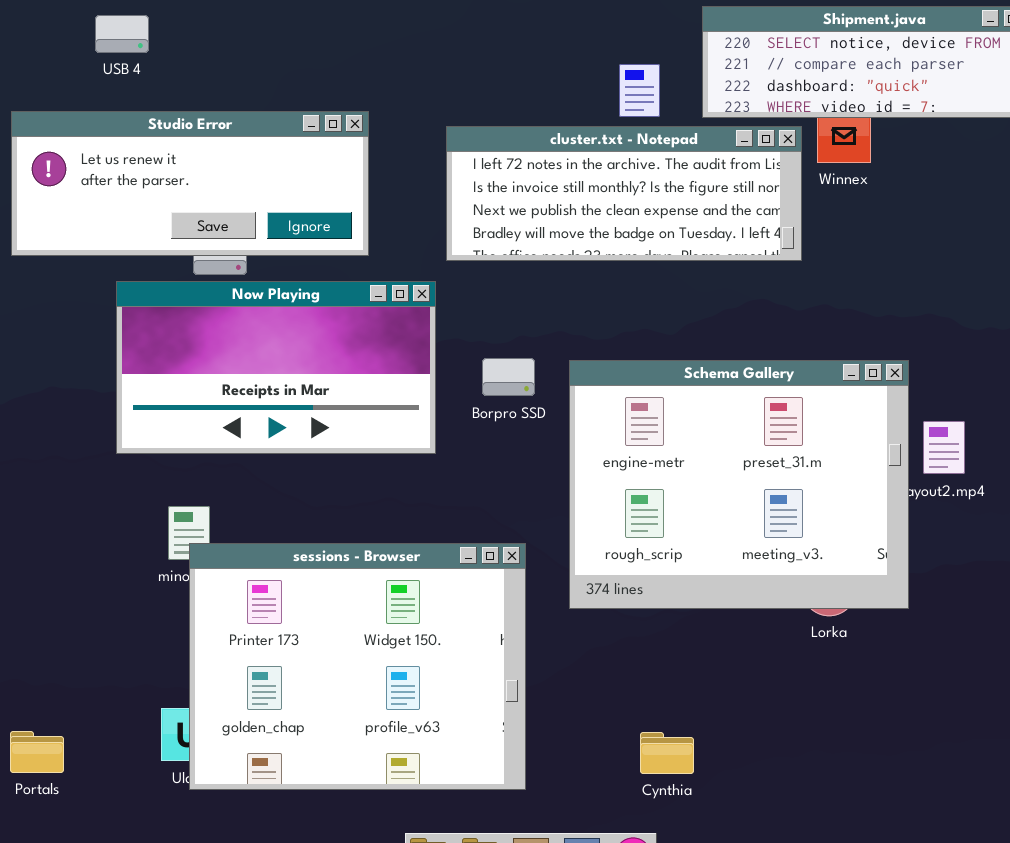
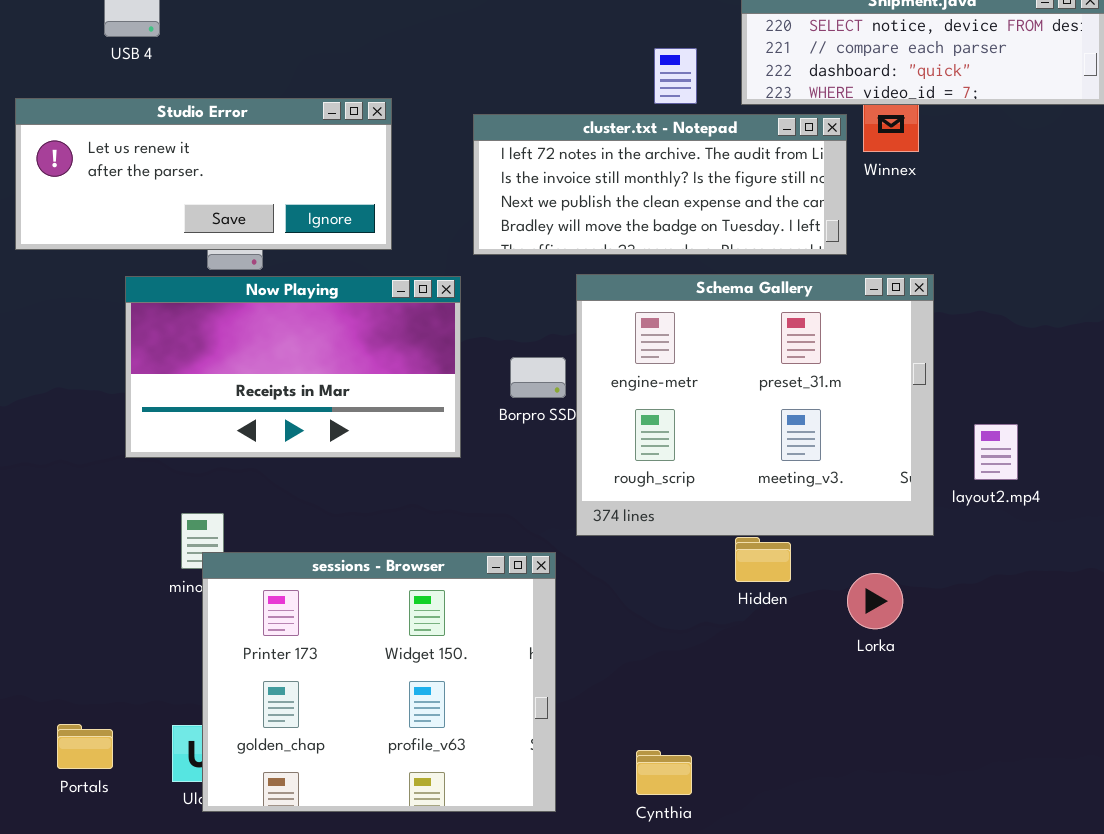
Schema Gallery: [569,360,909,609] -> [576,274,934,536], moved
Portals: [10,731,64,773] -> [57,724,113,769], moved
Cynthia: [640,732,694,774] -> [636,750,692,795], moved

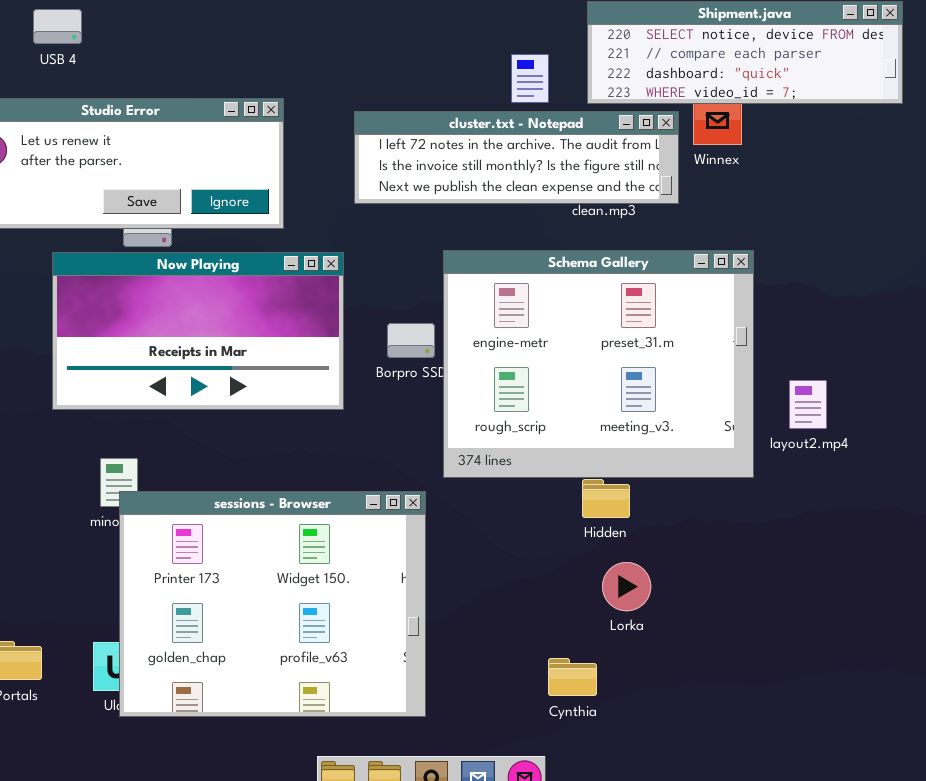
cluster.txt - Notepad: [473,114,847,255] -> [354,111,679,204], resized
Lorka: [847,573,903,629] -> [602,562,651,611], moved
Cynthia: [636,750,692,795] -> [548,658,597,696], moved

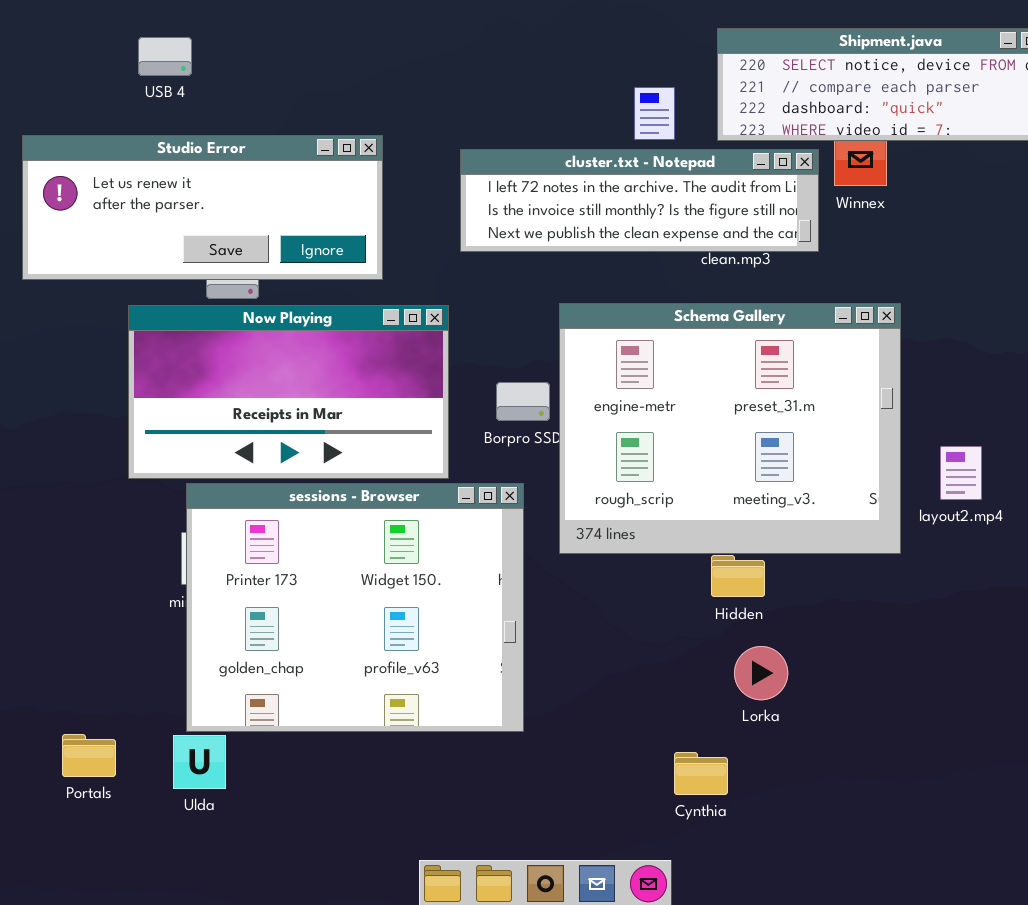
USB 4: [33,9,82,44] -> [138,37,192,76], moved
sessions - Browser: [119,491,426,717] -> [186,483,524,732], moved

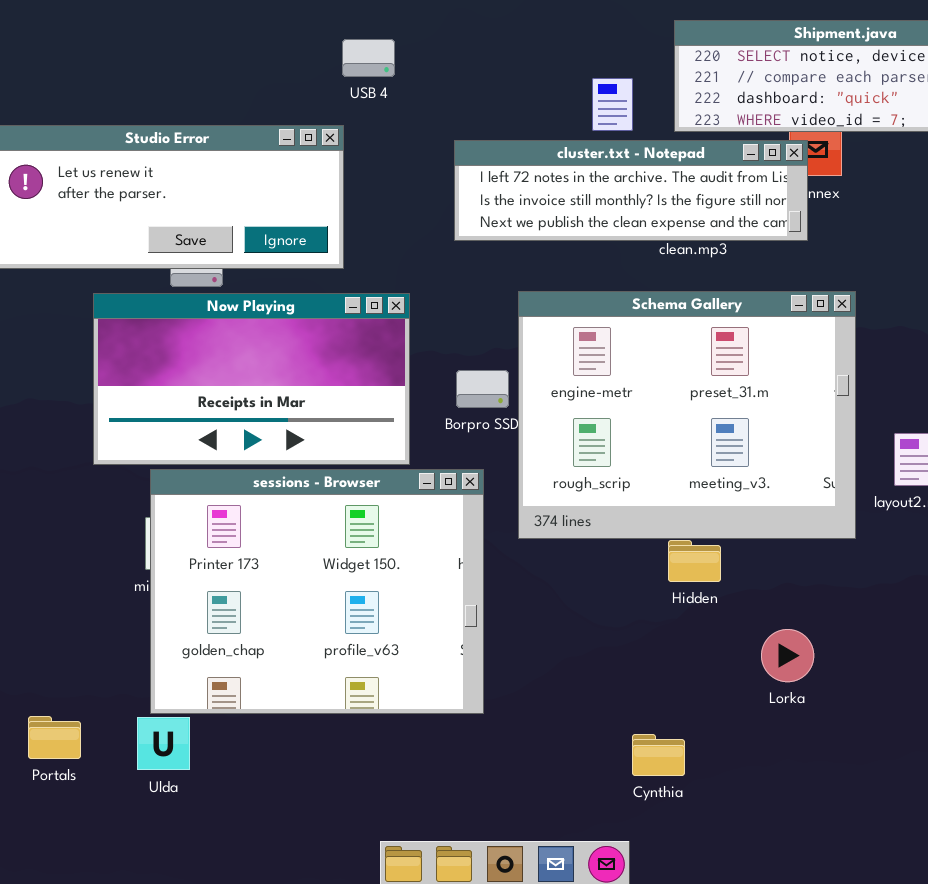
USB 4: [138,37,192,76] -> [342,39,395,77], moved
cluster.txt - Notepad: [460,149,819,252] -> [454,140,808,241], moved
Lorka: [734,646,788,700] -> [761,629,814,682], moved

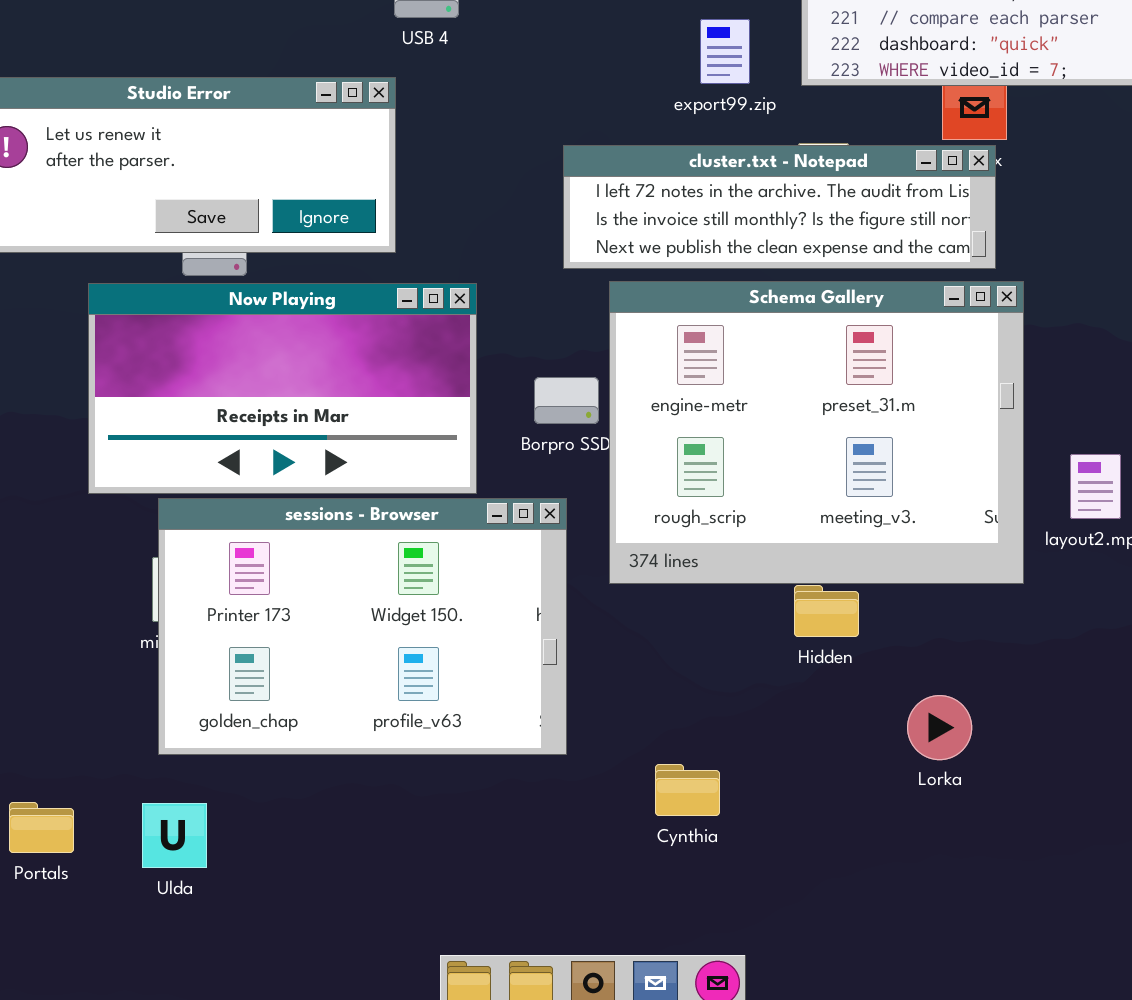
cluster.txt - Notepad: [454,140,808,241] -> [563,145,996,269], moved
sessions - Browser: [150,469,484,714] -> [158,498,567,755], resized
Cynthia: [632,734,685,776] -> [655,764,720,816], moved

